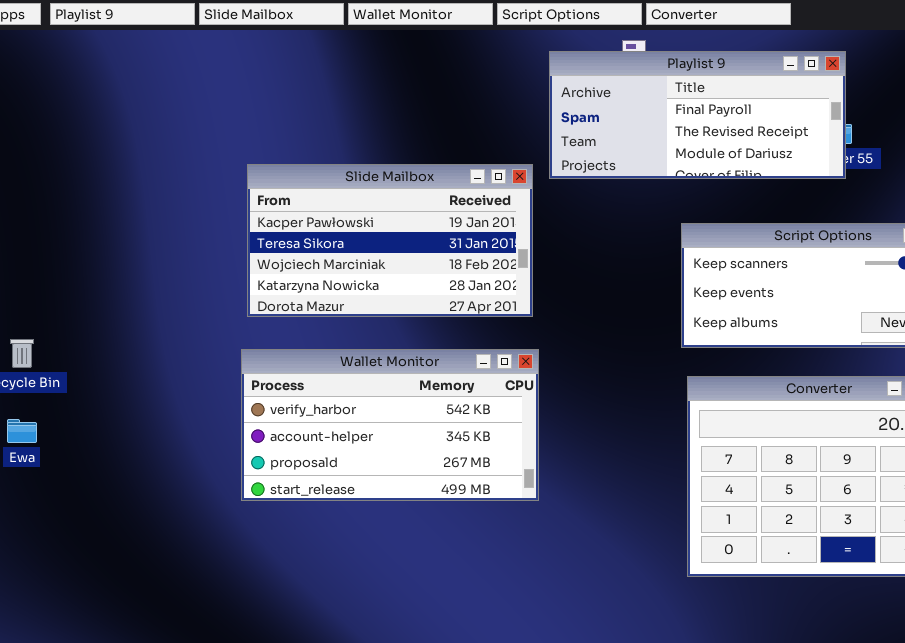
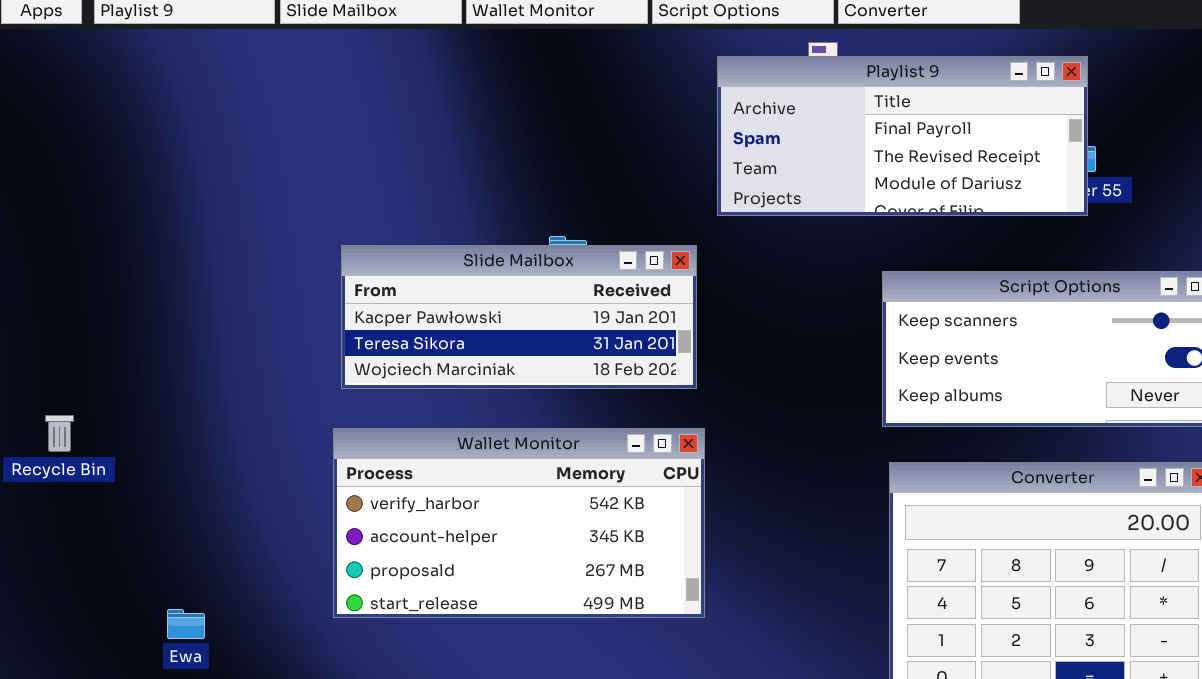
Slide Mailbox: [247,164,533,317] -> [341,245,697,389], resized
Ewa: [7,419,37,443] -> [167,609,205,639], moved

